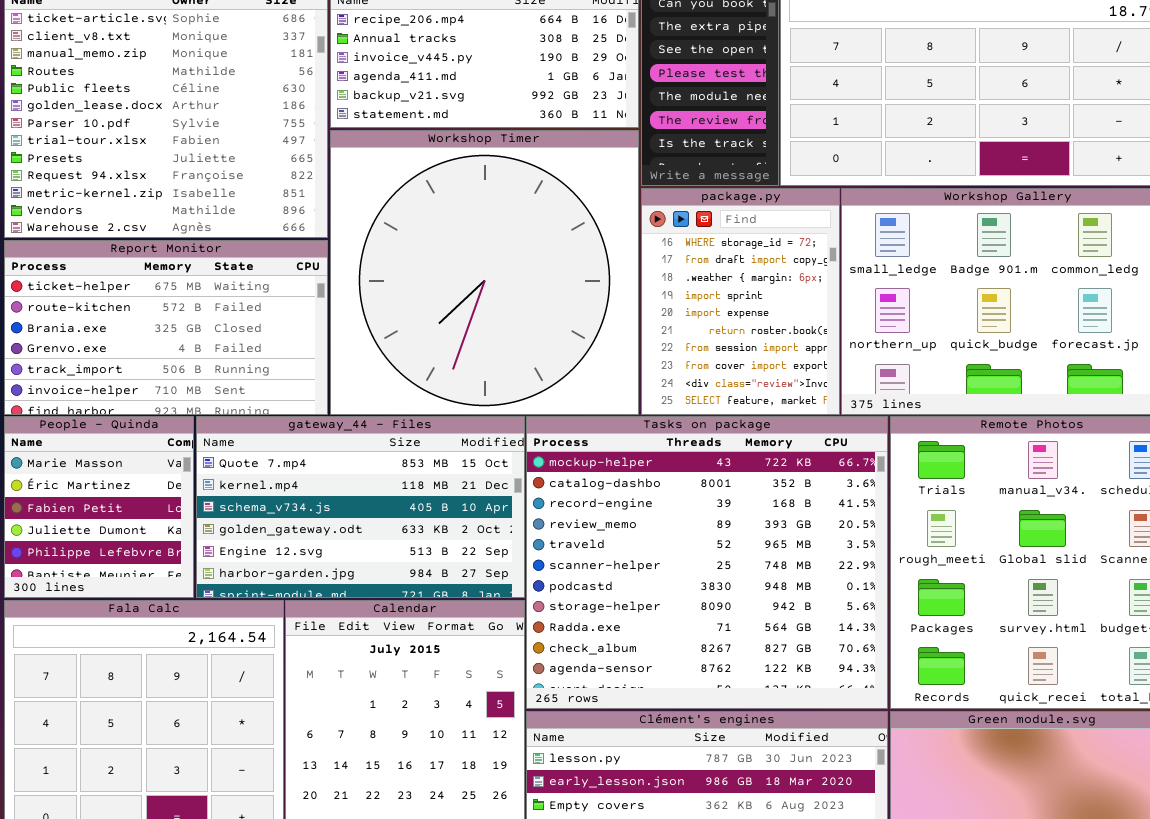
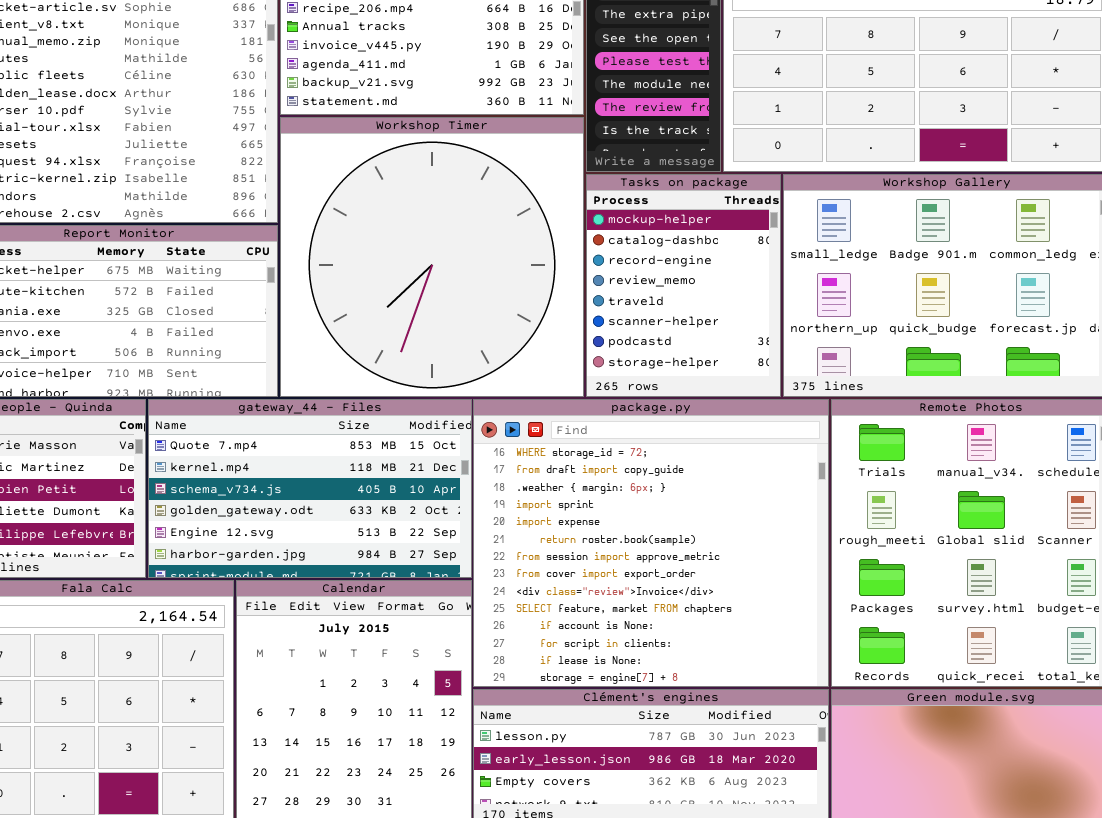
package.py: [641,188,840,415] -> [473,399,829,687], moved, resized
Tasks on package: [526,416,888,709] -> [586,174,781,397], moved, resized

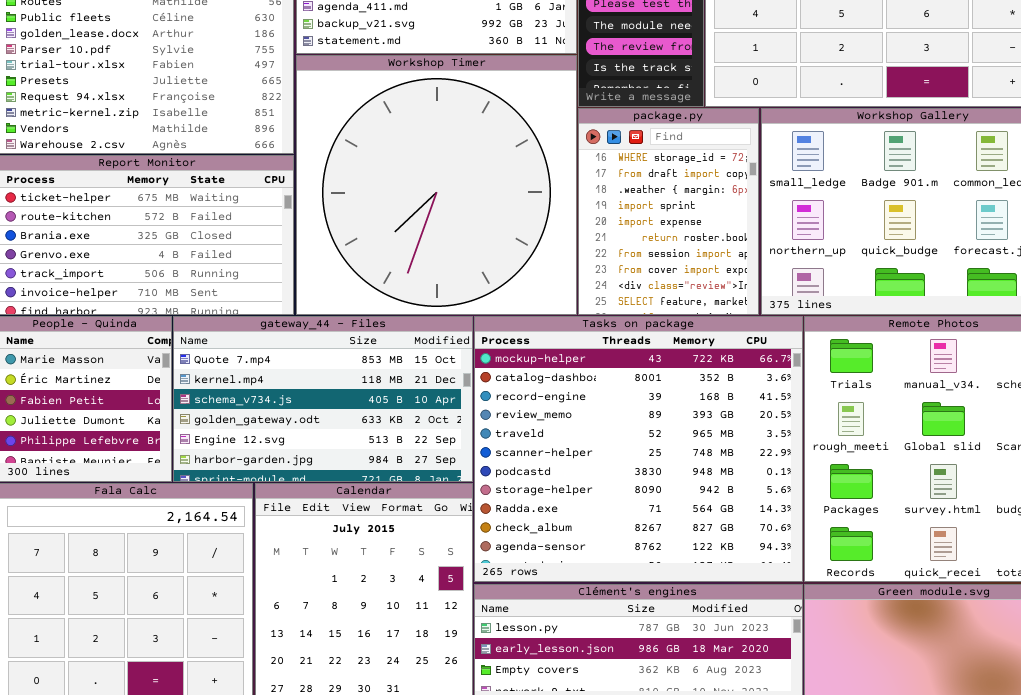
Tasks on package: [586,174,781,397] -> [474,316,803,582], moved, resized
package.py: [473,399,829,687] -> [578,108,759,315], moved, resized

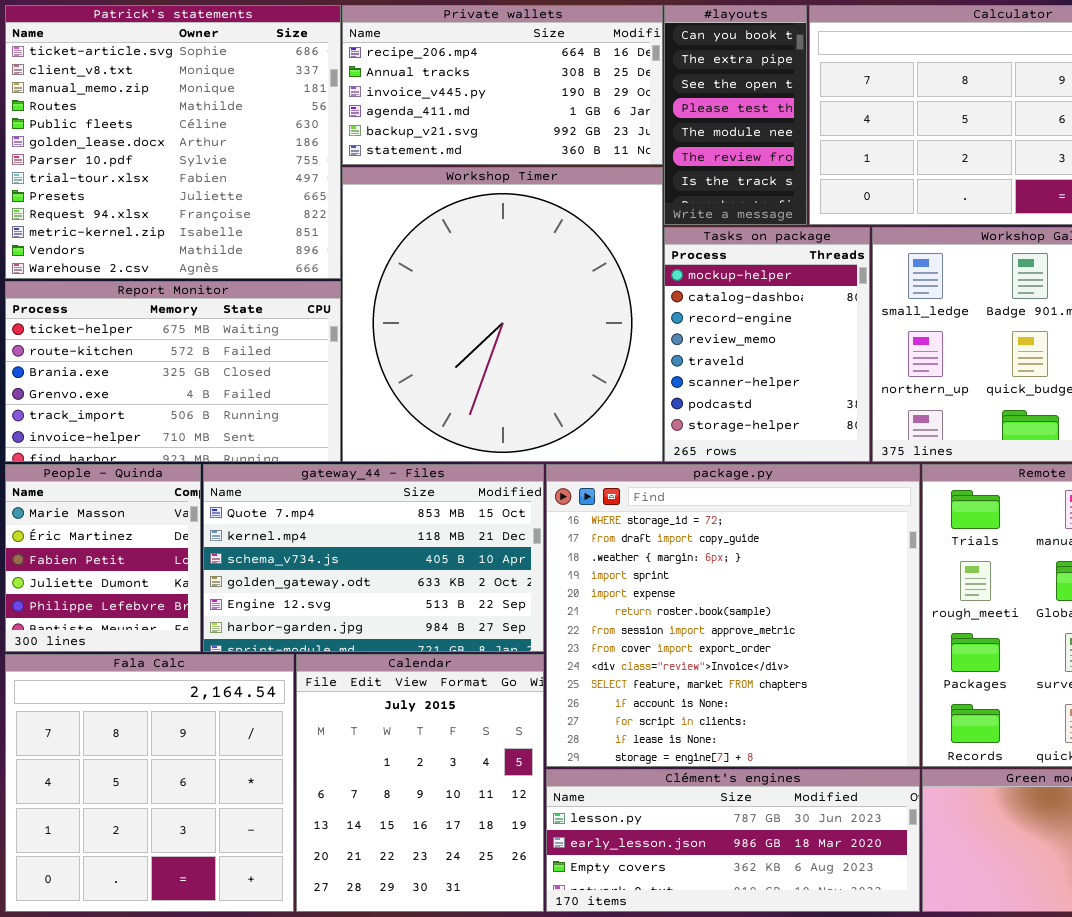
package.py: [578,108,759,315] -> [546,464,920,767], moved, resized
Tasks on package: [474,316,803,582] -> [664,227,870,462], moved, resized

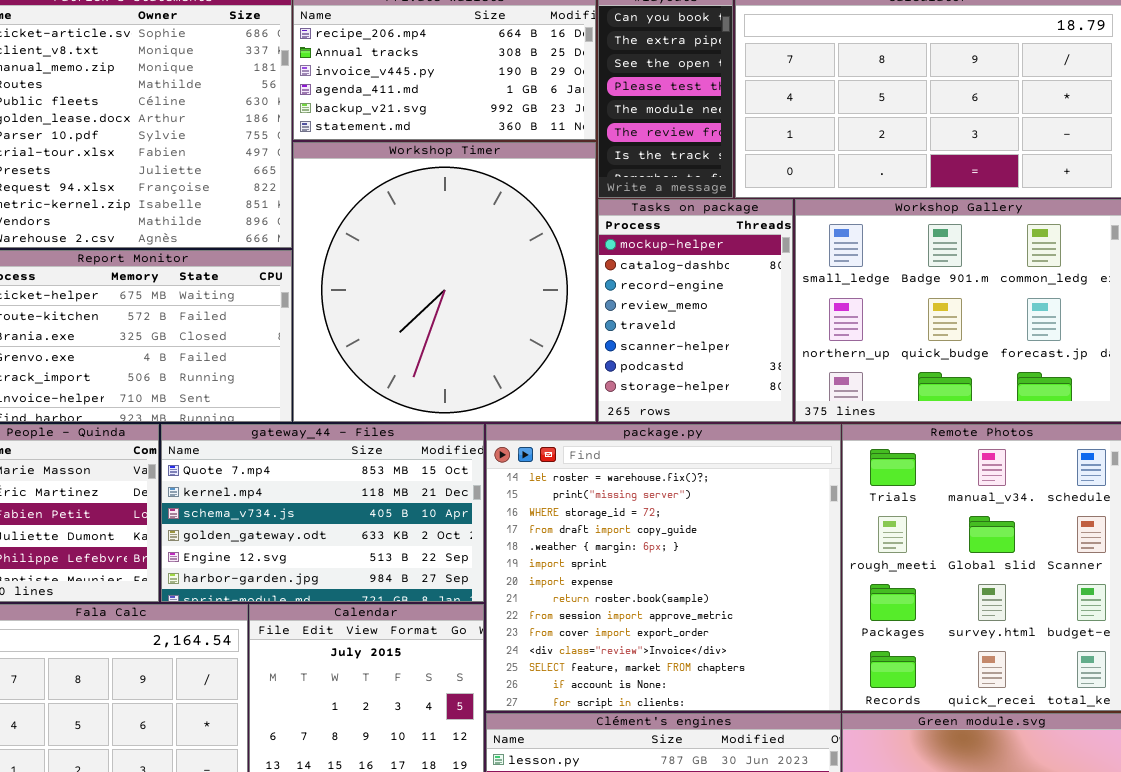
package.py: [546,464,920,767] -> [486,424,841,711], scrolled up 2 rows

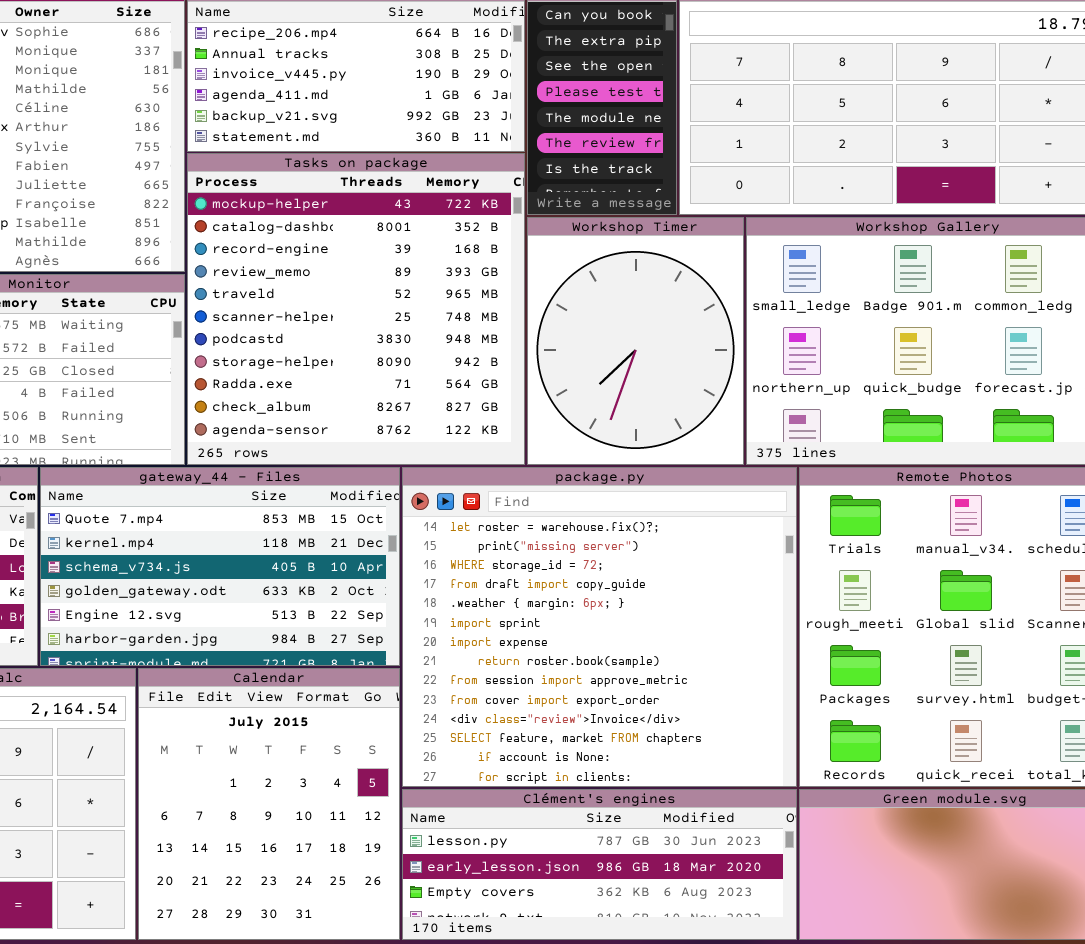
Workshop Timer: [293,142,596,422] -> [527,217,744,465], moved, resized
Tasks on package: [598,199,793,422] -> [187,153,525,465], moved, resized

